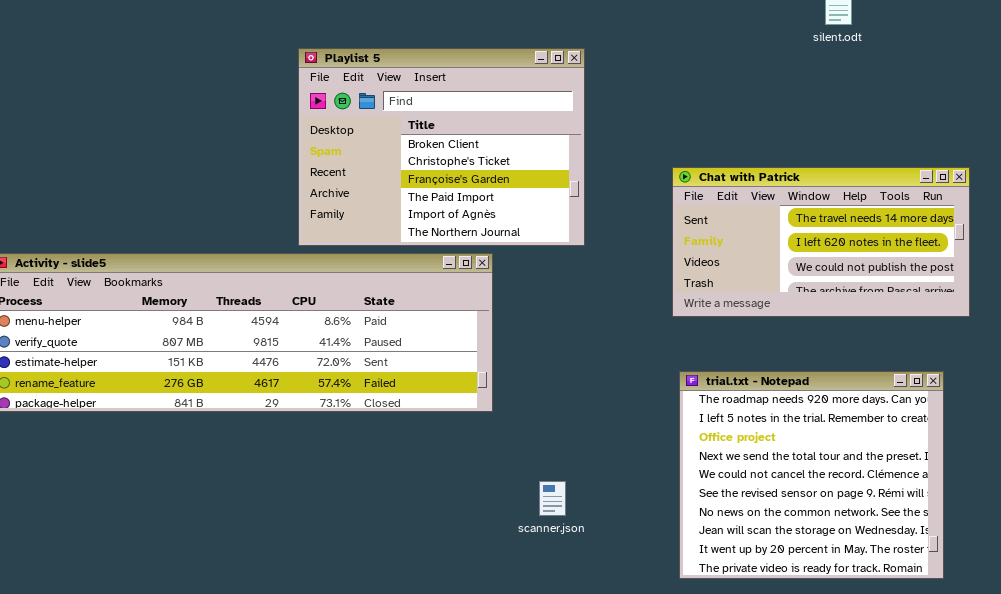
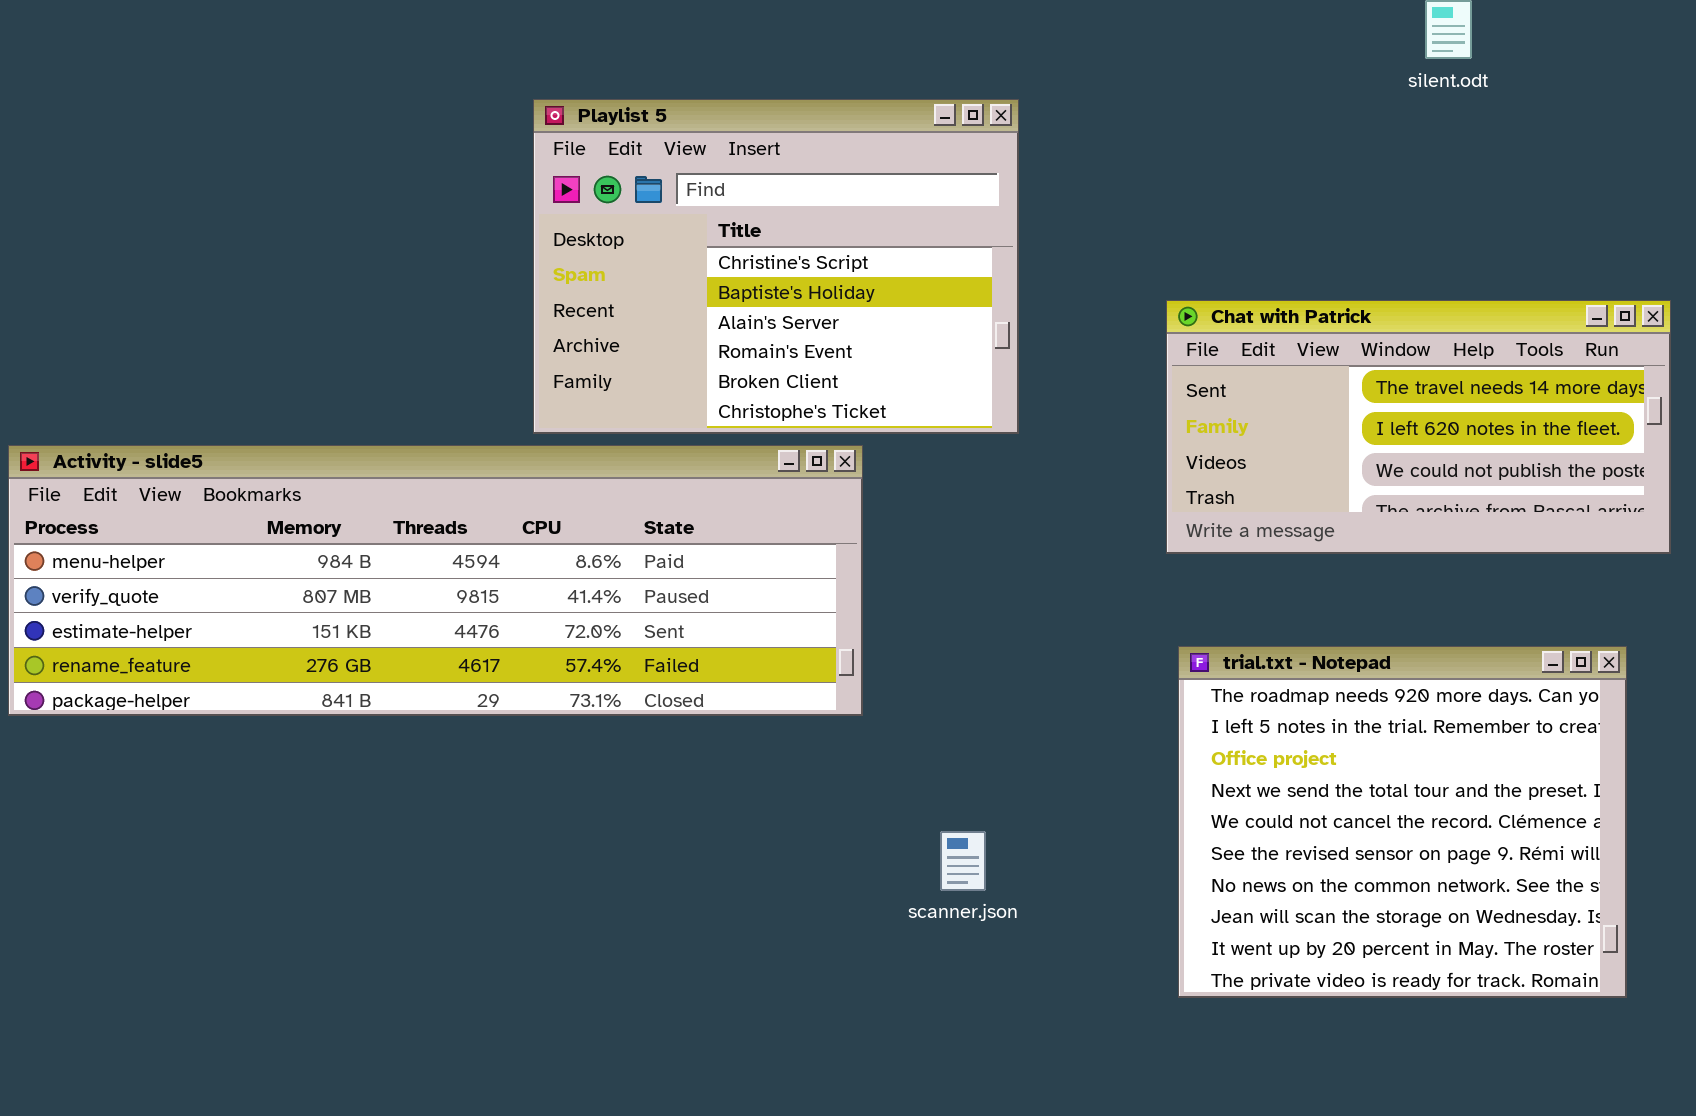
Playlist 5: [298,48,585,246] -> [533,99,1019,434], scrolled up 4 rows

